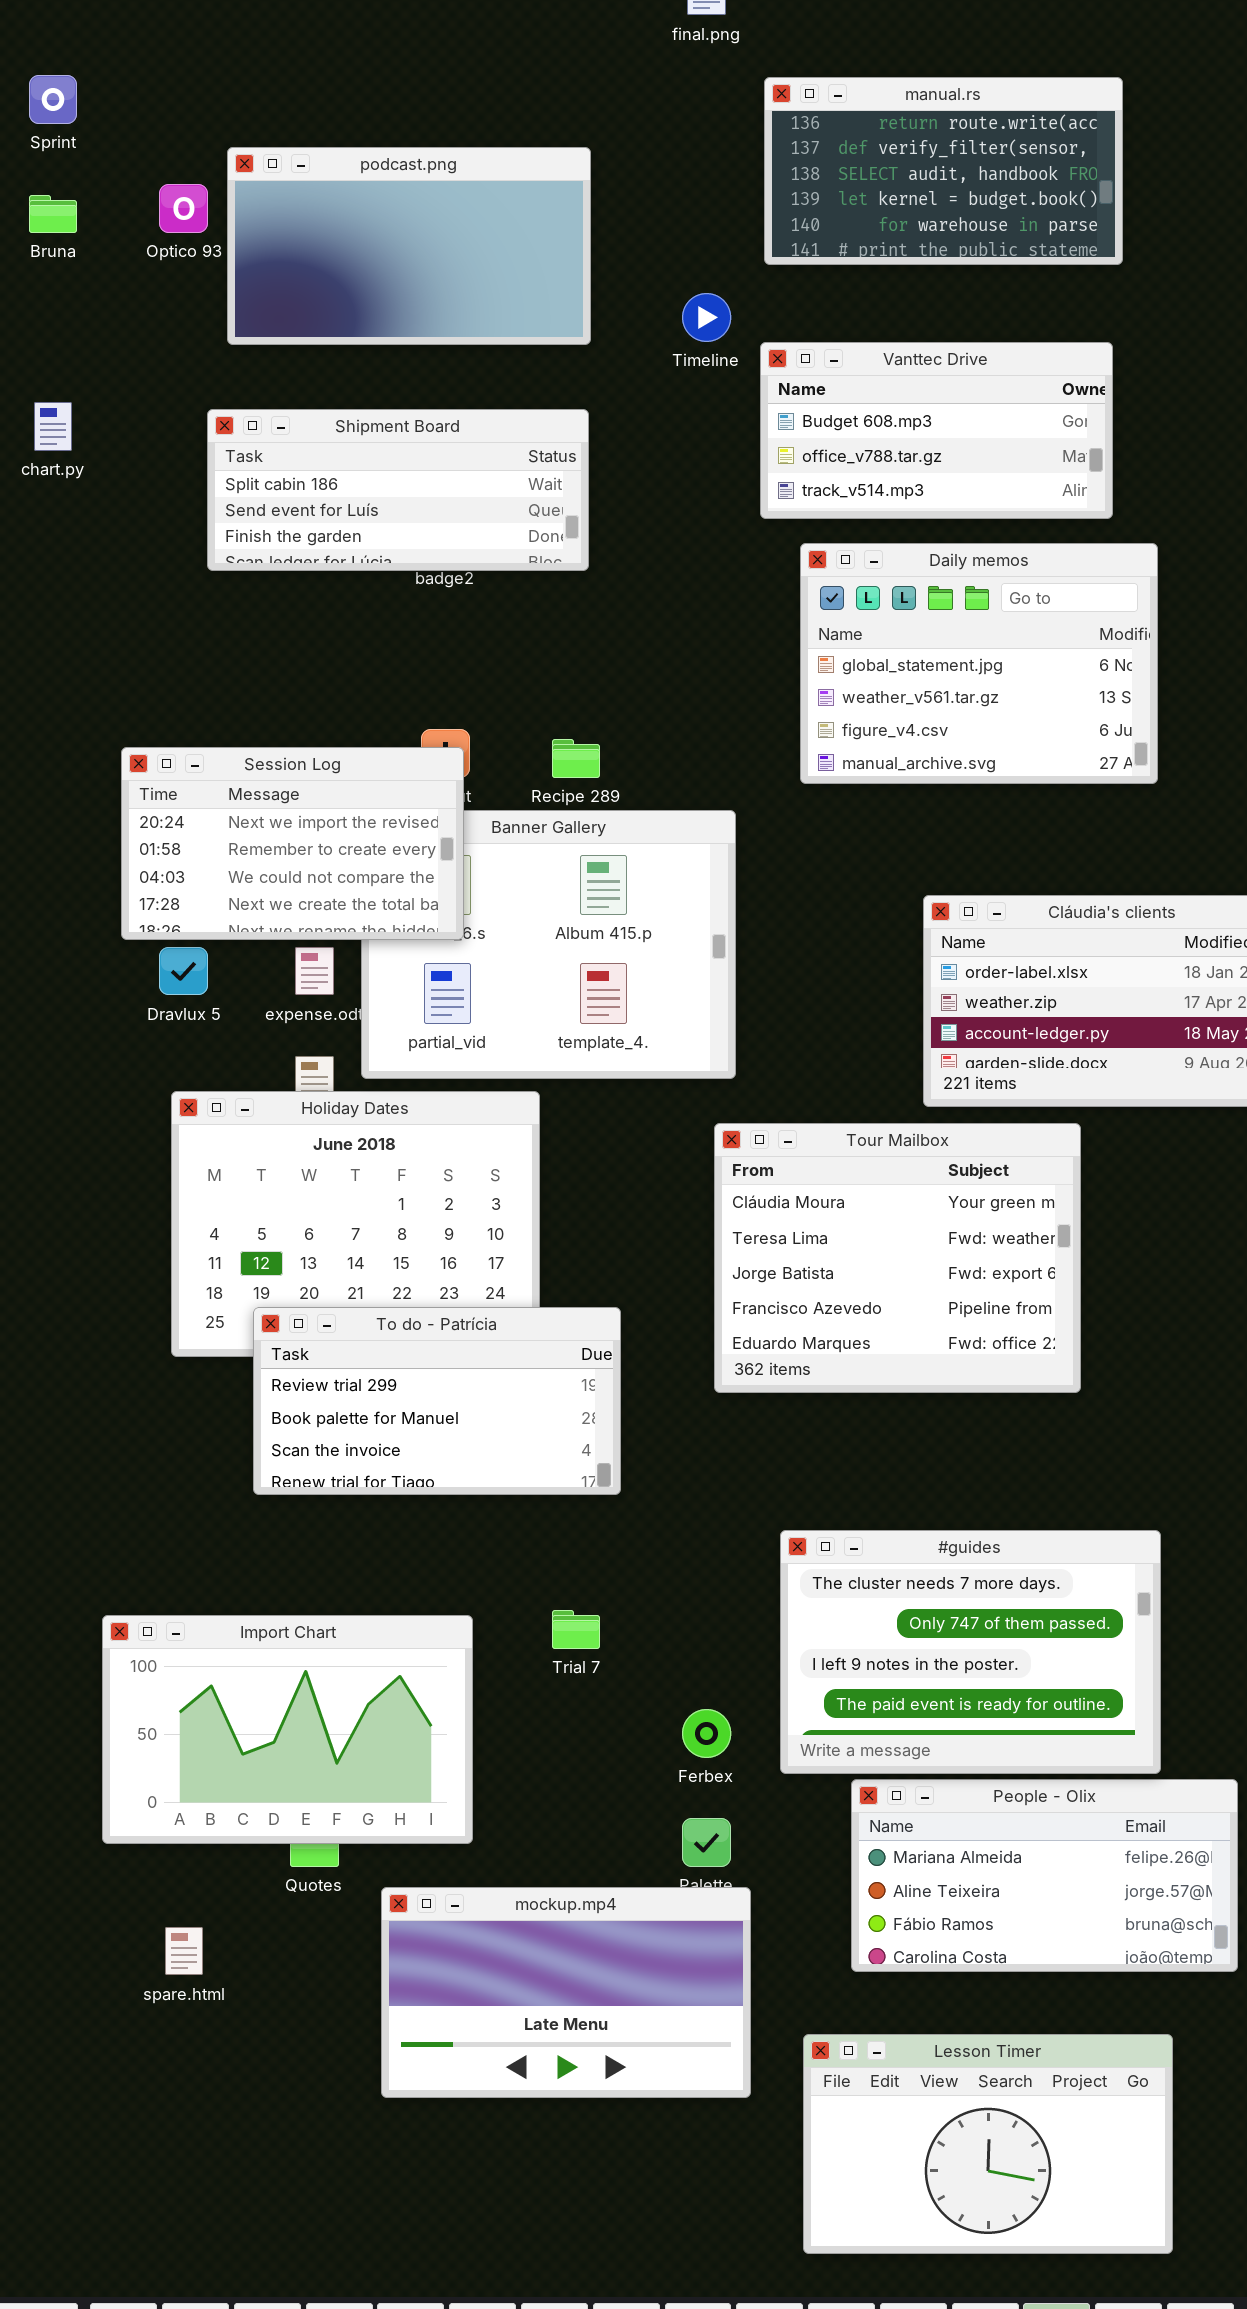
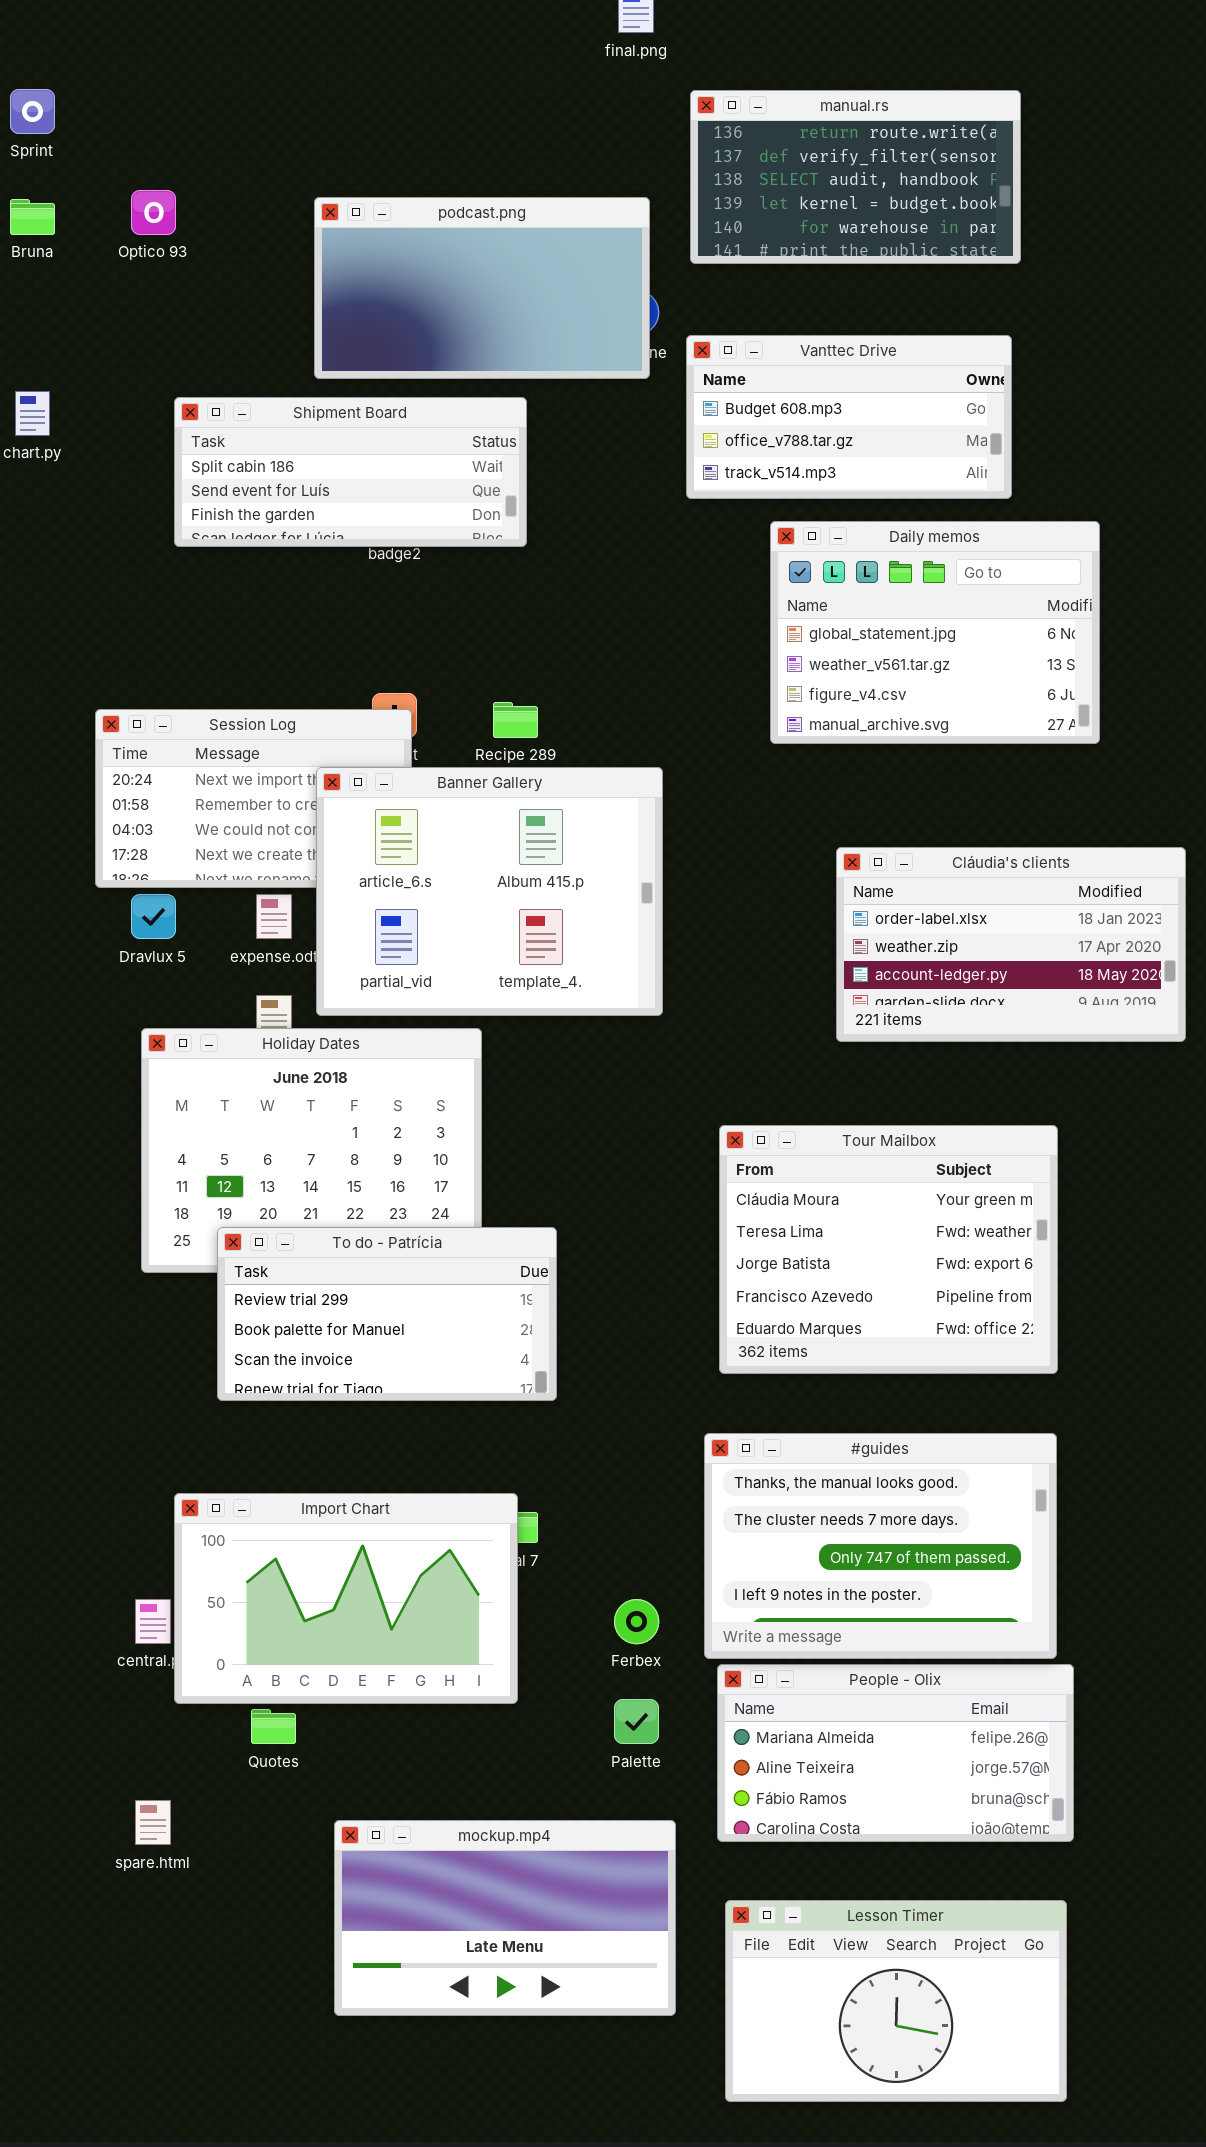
podcast.png: [227,147,591,345] -> [314,197,650,379], moved
Daily memos: [800,543,1158,784] -> [770,521,1100,744], moved
Banner Gallery: [361,810,736,1079] -> [316,767,663,1016], raised
Tour Mailbox: [714,1123,1081,1393] -> [719,1125,1058,1374], moved
#guides: [780,1530,1161,1774] -> [704,1433,1057,1659], scrolled up 1 row
Import Chart: [102,1615,473,1844] -> [174,1493,518,1704], moved
People - Olix: [851,1779,1238,1972] -> [717,1664,1074,1842], moved
mockup.mp4: [381,1887,751,2098] -> [334,1820,676,2016], moved

